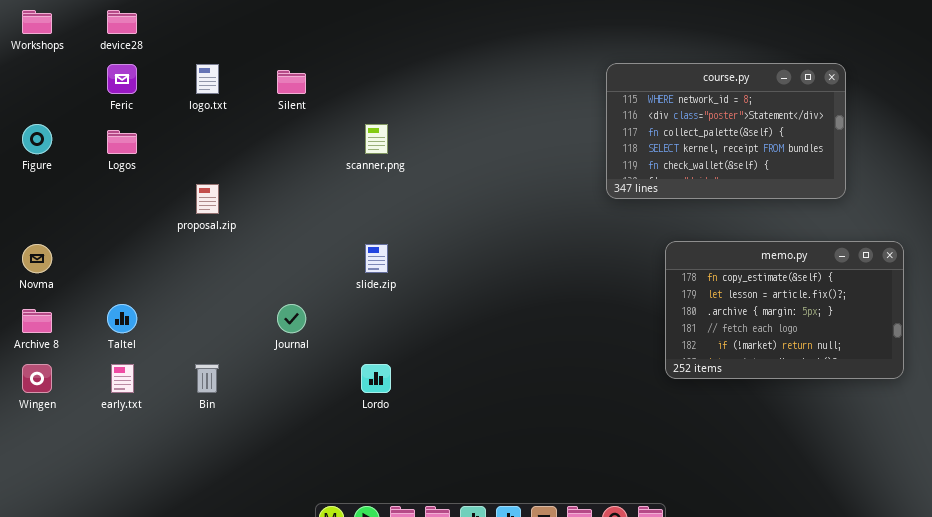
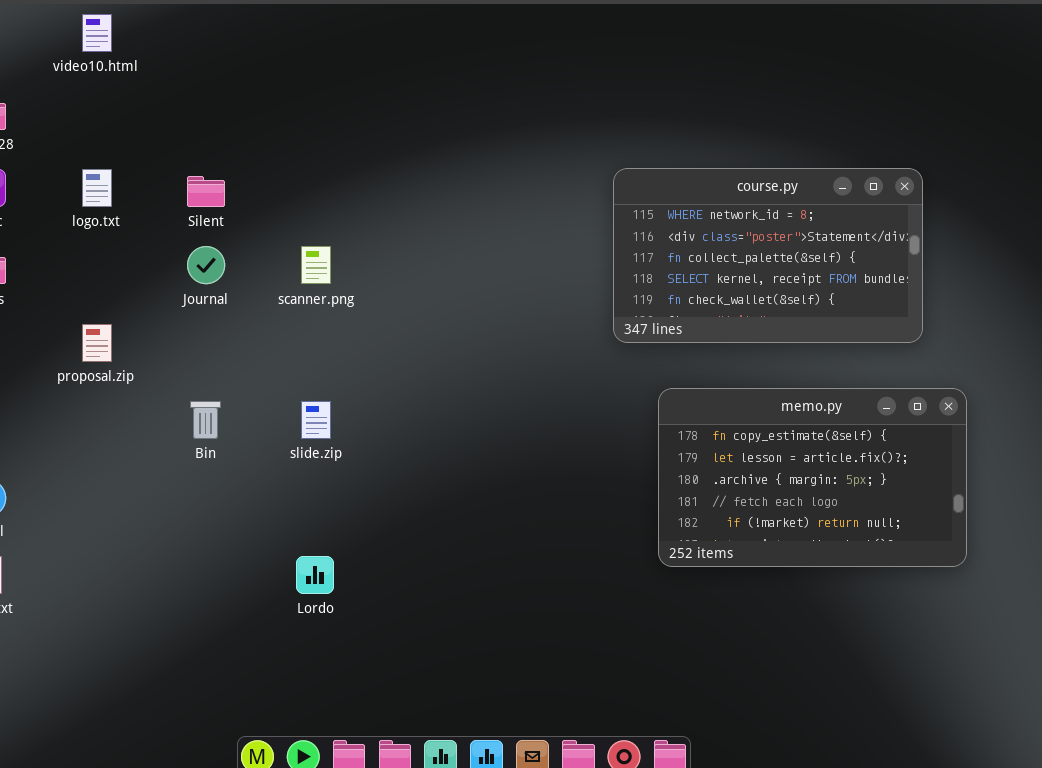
memo.py: [665,241,904,379] -> [658,388,967,567], moved
Journal: [277,304,306,333] -> [187,246,225,284], moved
Bin: [195,364,219,393] -> [190,401,221,439], moved

